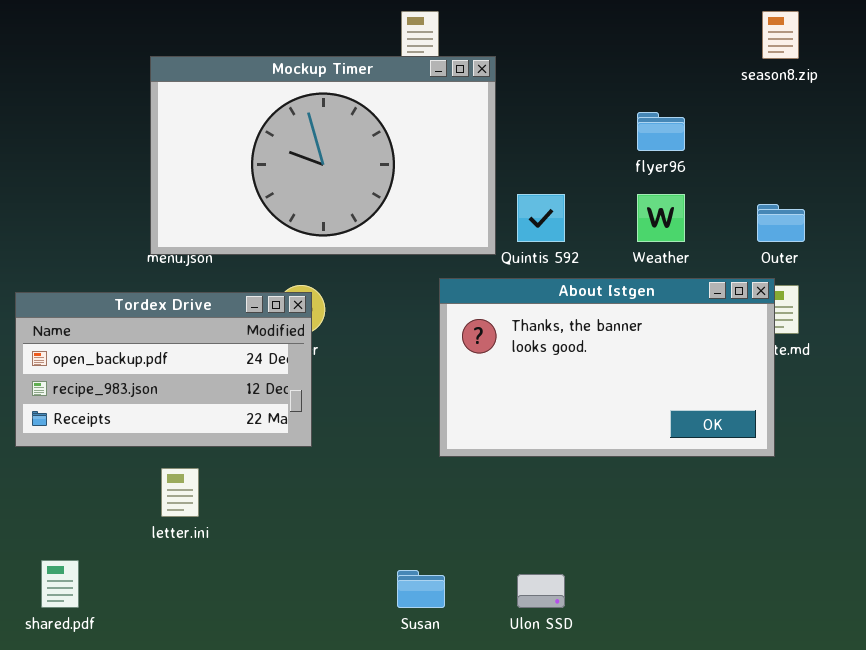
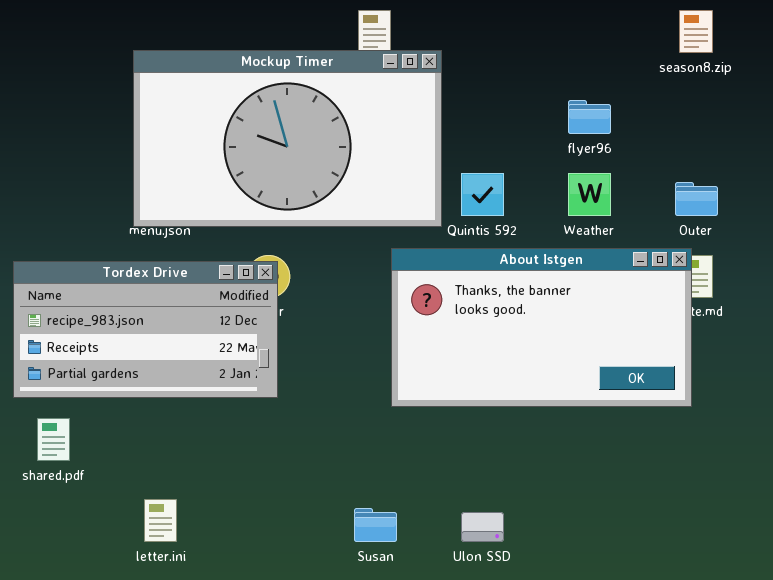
Tordex Drive: [15,292,312,447] -> [13,261,278,398], scrolled down 1 row
letter.ini: [161,468,199,517] -> [144,499,177,542], moved
shared.pdf: [41,560,79,608] -> [37,418,70,461], moved

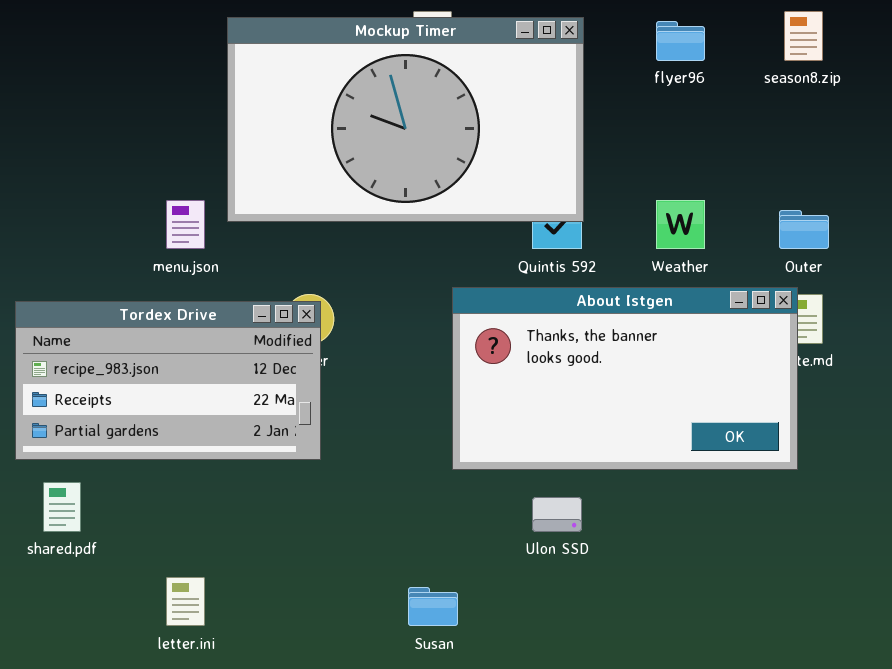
Mockup Timer: [133,50,442,227] -> [227,17,584,222], moved
flyer96: [568,100,611,134] -> [656,21,705,61], moved
Ulon SSD: [461,512,504,542] -> [532,497,582,532], moved

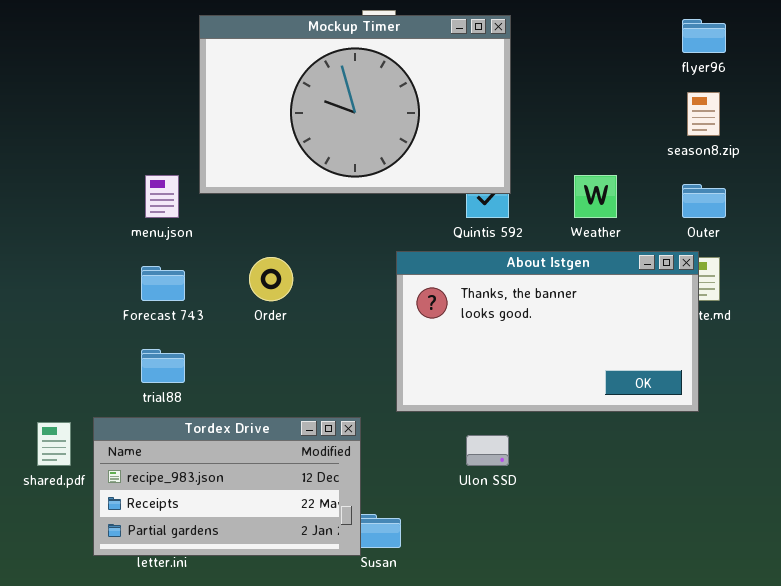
season8.zip: [784,11,823,61] -> [687,92,720,136], moved
flyer96: [656,21,705,61] -> [682,19,726,53], moved
Tordex Drive: [15,301,321,460] -> [93,417,361,556], moved

